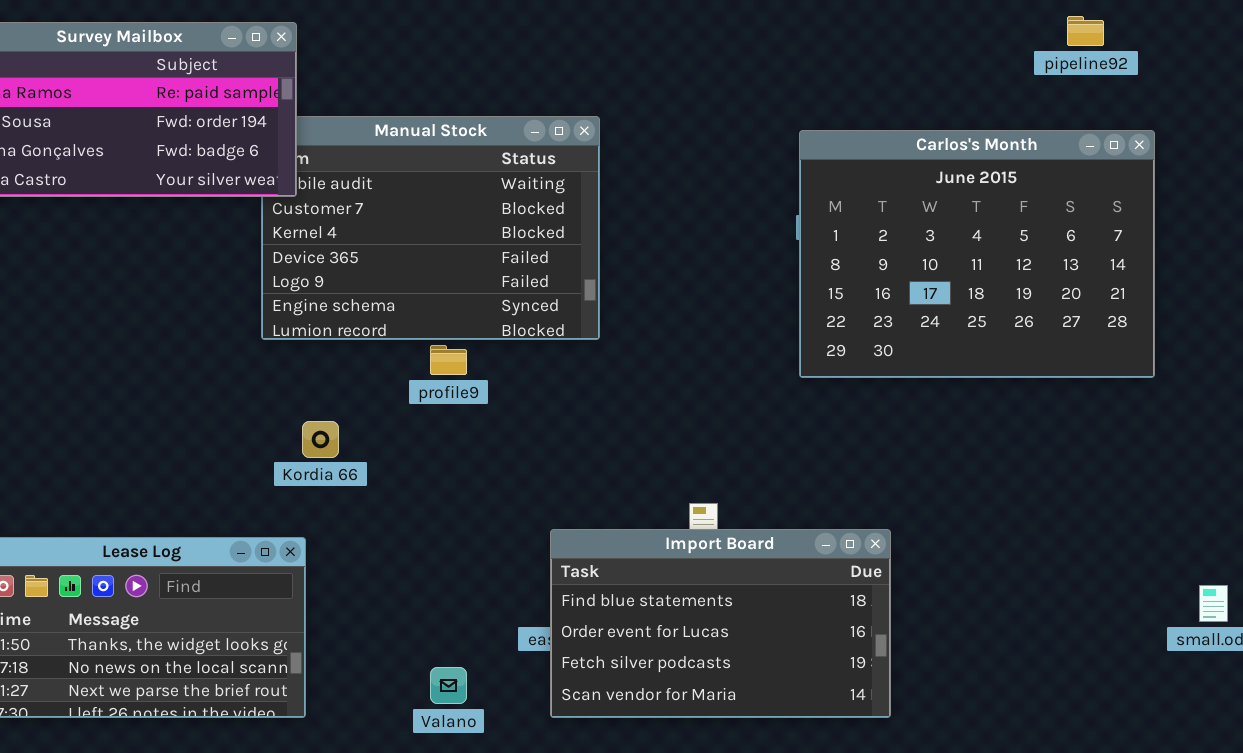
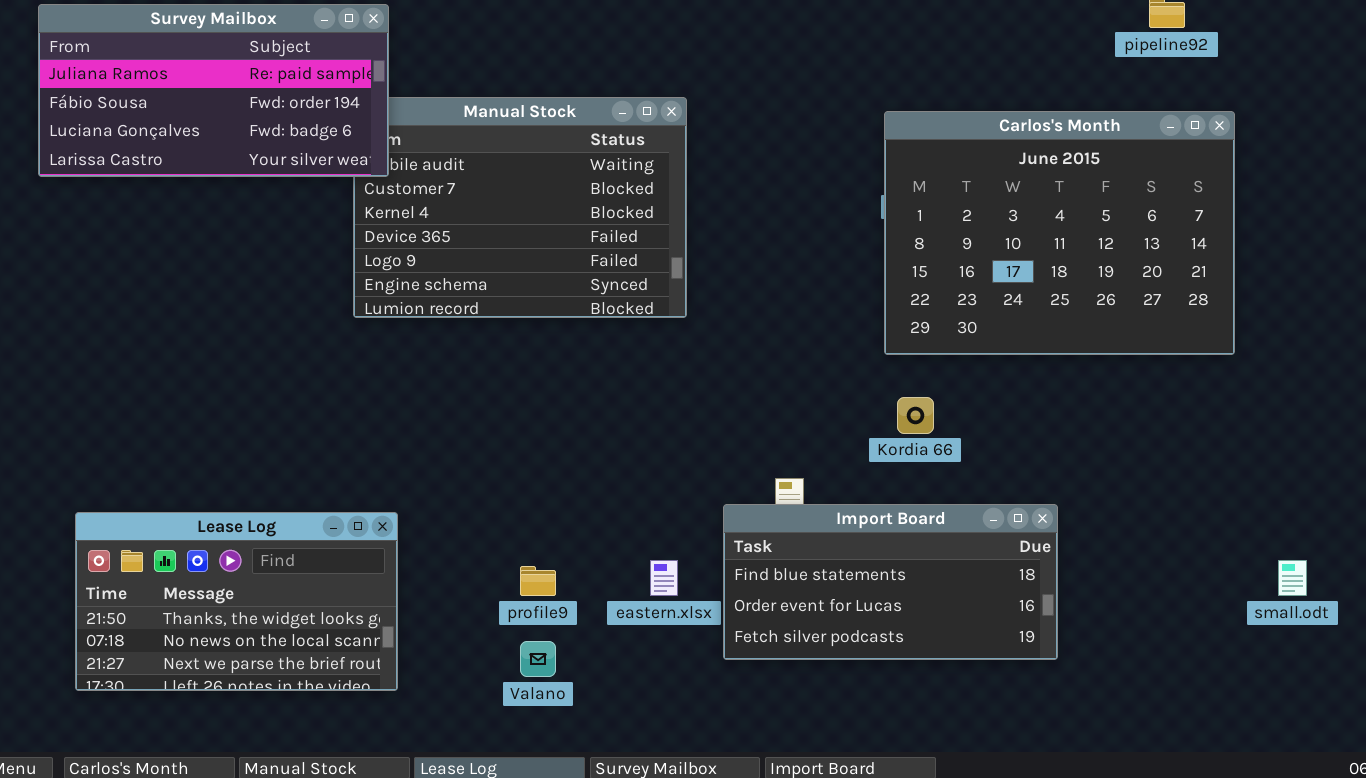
profile9: [430,345,467,375] -> [520,566,556,596], moved
Kordia 66: [302,421,339,458] -> [897,397,934,434], moved
Import Board: [550,529,891,718] -> [723,504,1058,660], moved, resized

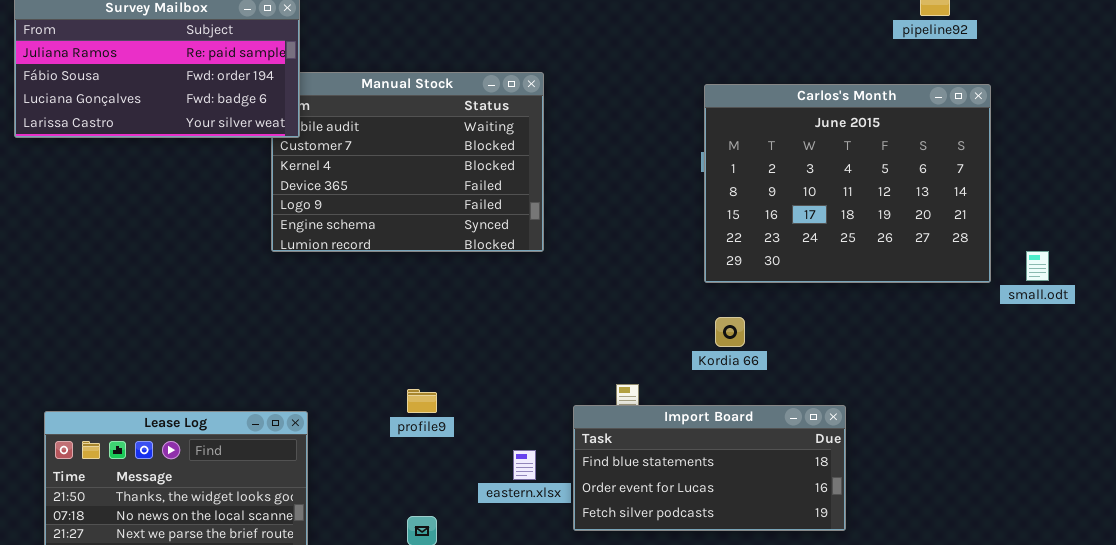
small.odt: [1278,560,1307,596] -> [1026,251,1049,281], moved
profile9: [520,566,556,596] -> [407,389,437,413], moved

